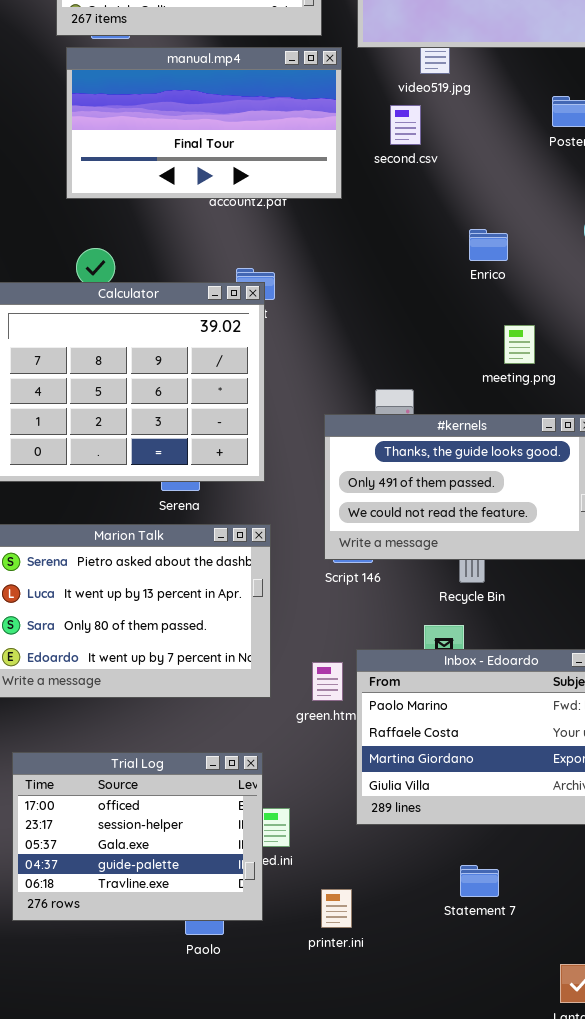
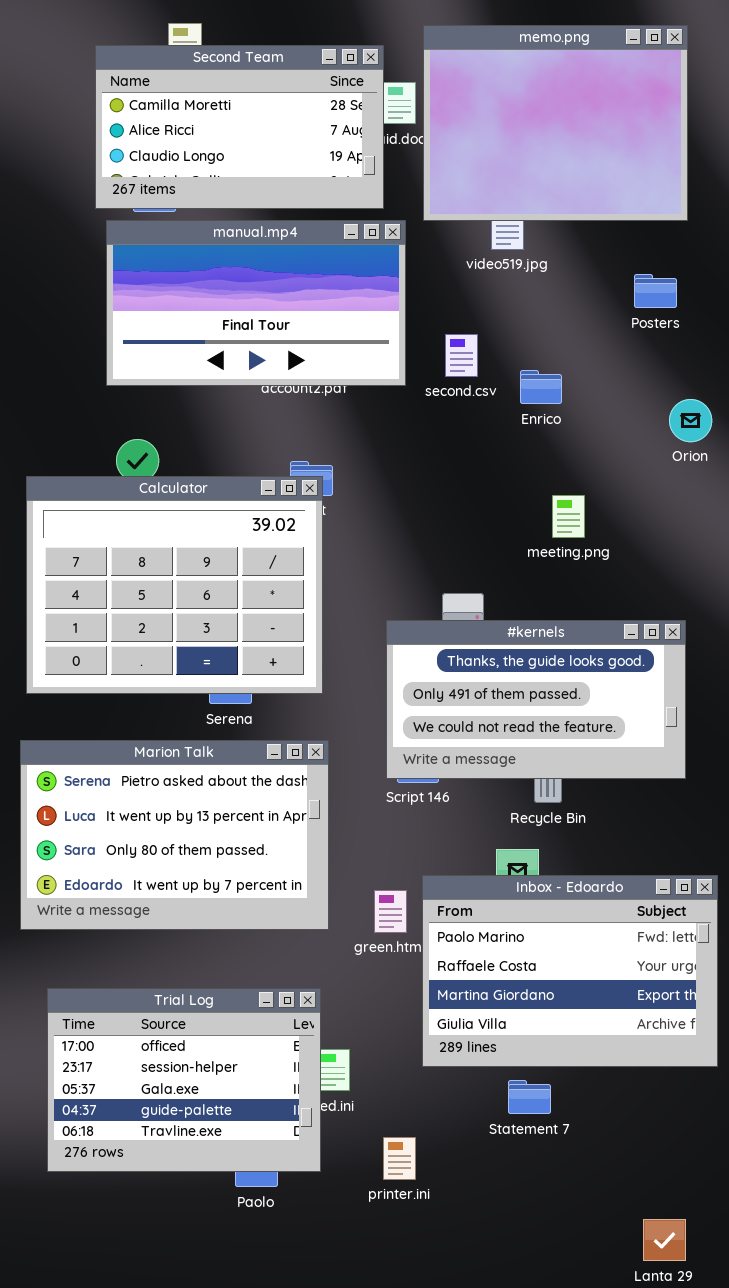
second.csv: [390,105,421,145] -> [445,334,478,377], moved
Enrico: [469,229,508,261] -> [520,370,562,404], moved
meeting.png: [504,325,535,364] -> [552,495,585,538], moved
Statement 7: [460,865,499,897] -> [508,1080,551,1114], moved

